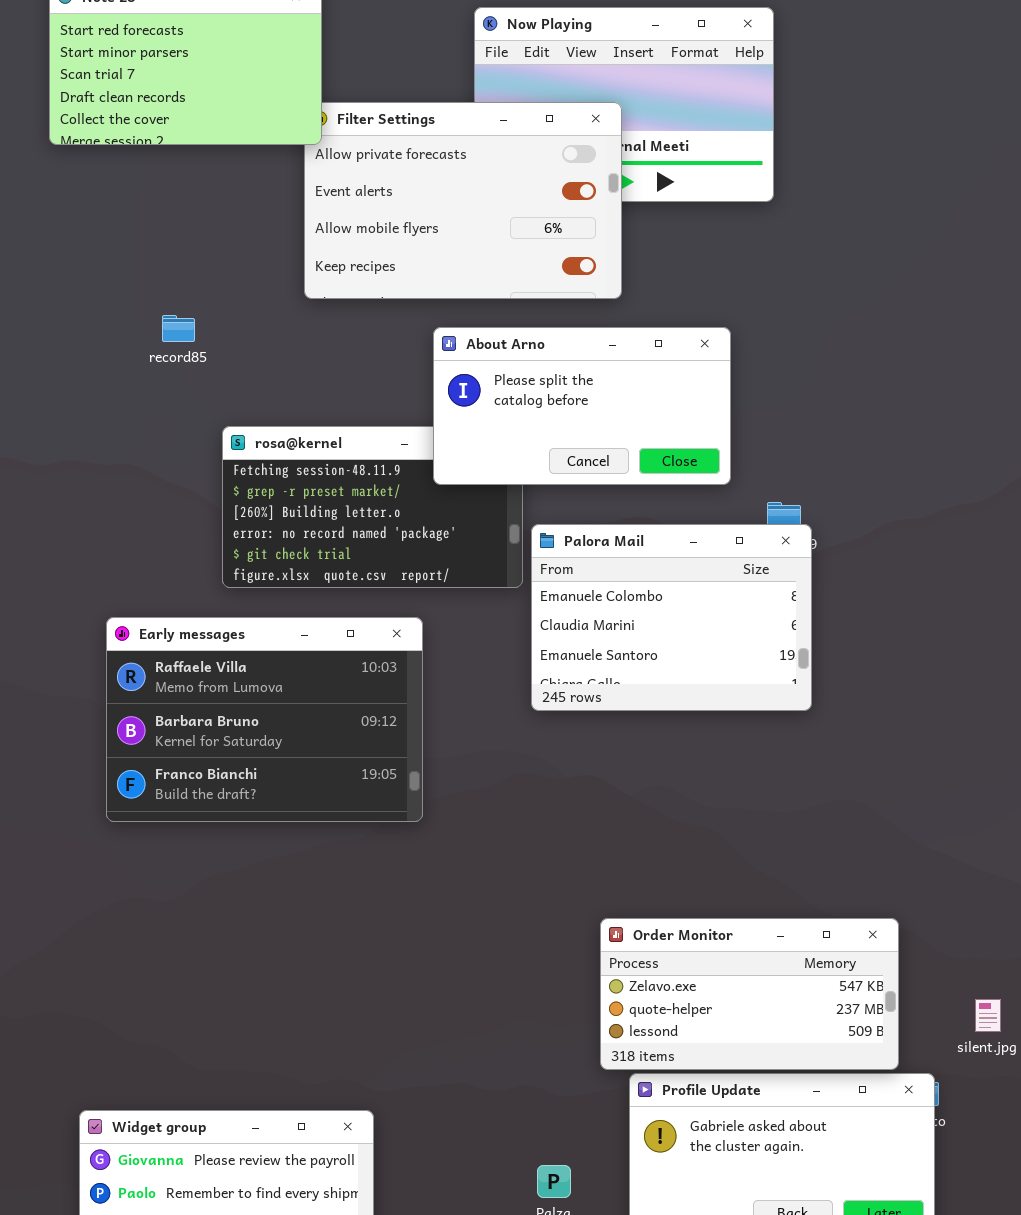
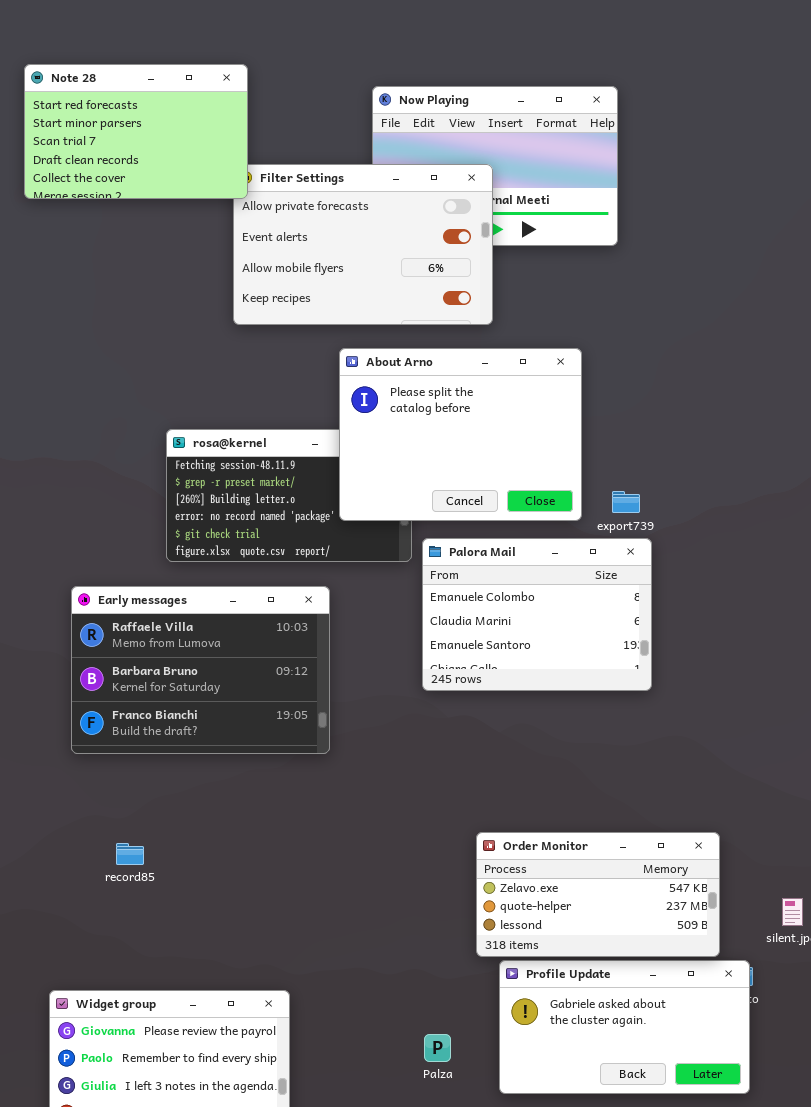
record85: [162,315,195,342] -> [116,843,144,865], moved
About Arno: [433,327,731,485] -> [339,348,582,521], resized
Palora Mail: [531,524,812,711] -> [422,538,652,691], moved

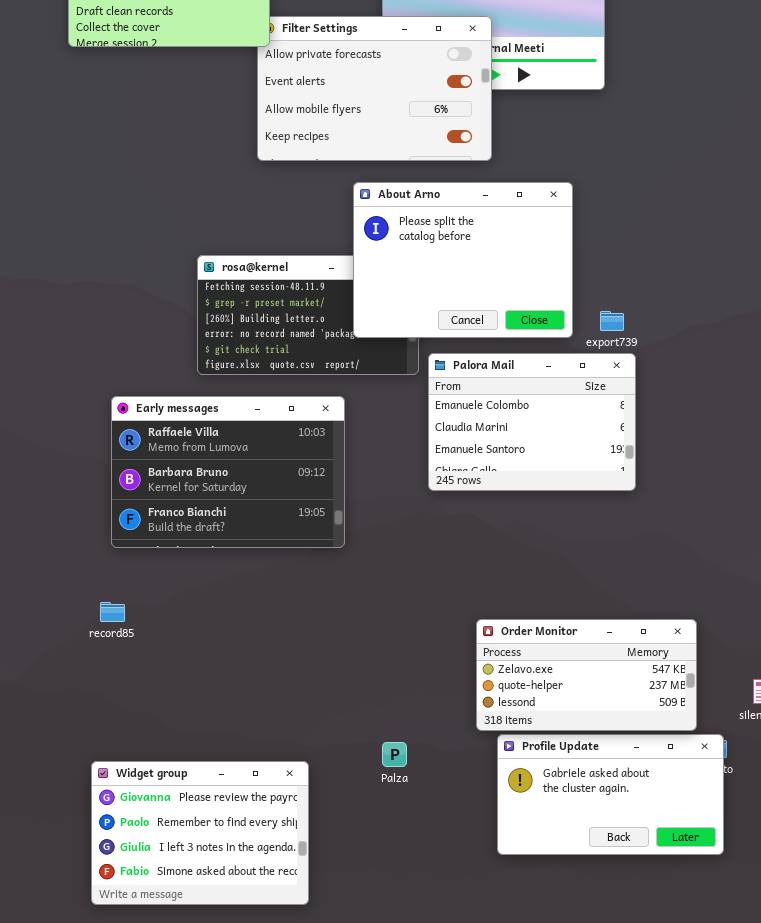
record85: [116,843,144,865] -> [100,602,125,622], moved
Palza: [424,1034,451,1062] -> [382,742,407,767], moved

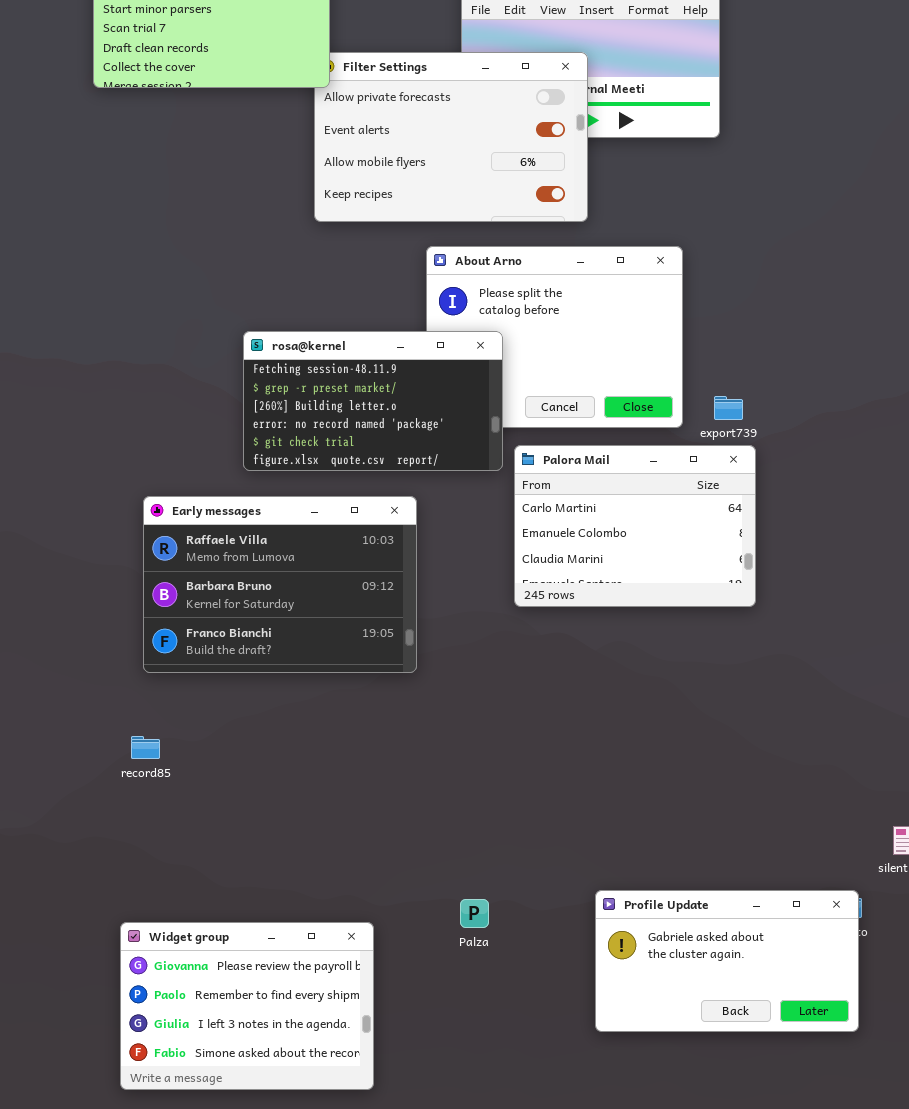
rosa@kernel: [197,255,419,375] -> [243,331,503,471], raised
Palora Mail: [428,353,636,491] -> [514,445,756,607], scrolled up 1 row
Order Monitor: [476,619,697,731] -> none, closed

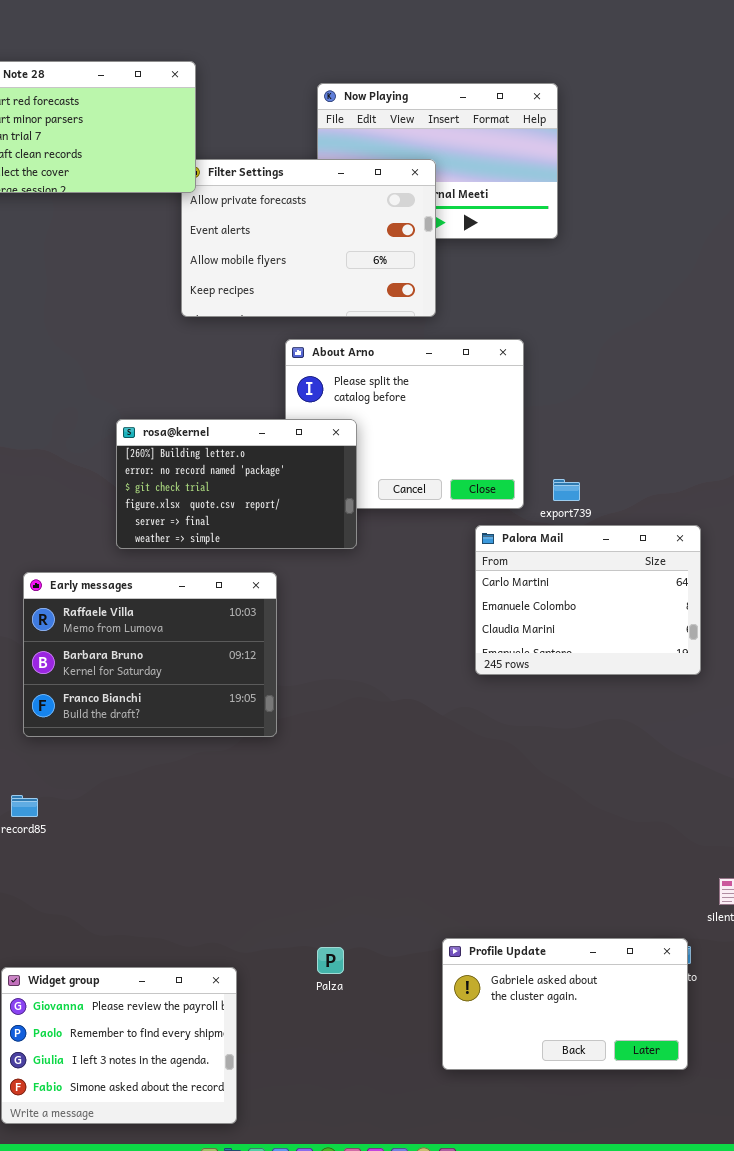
rosa@kernel: [243,331,503,471] -> [116,419,357,549], scrolled down 2 rows
Palora Mail: [514,445,756,607] -> [475,525,701,675], moved

